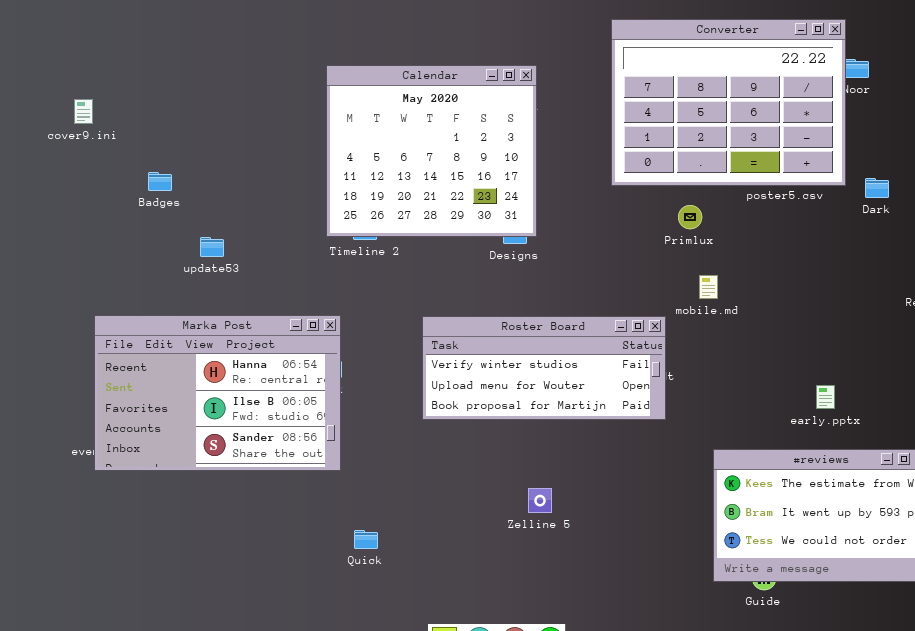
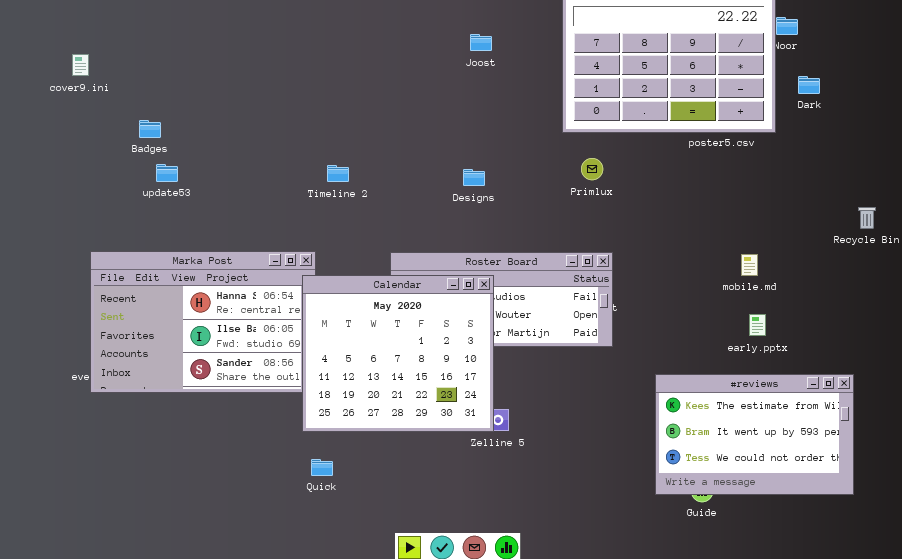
Calendar: [326,65,537,237] -> [302,275,494,432], moved
Dark: [865,178,889,198] -> [798,76,820,94], moved
Primlux: [678,205,702,229] -> [581,158,603,180], moved
update53: [200,237,224,257] -> [156,164,178,182], moved
mobile.md: [699,275,718,299] -> [741,254,758,276], moved
Quick: [354,530,378,549] -> [311,459,333,476], moved

